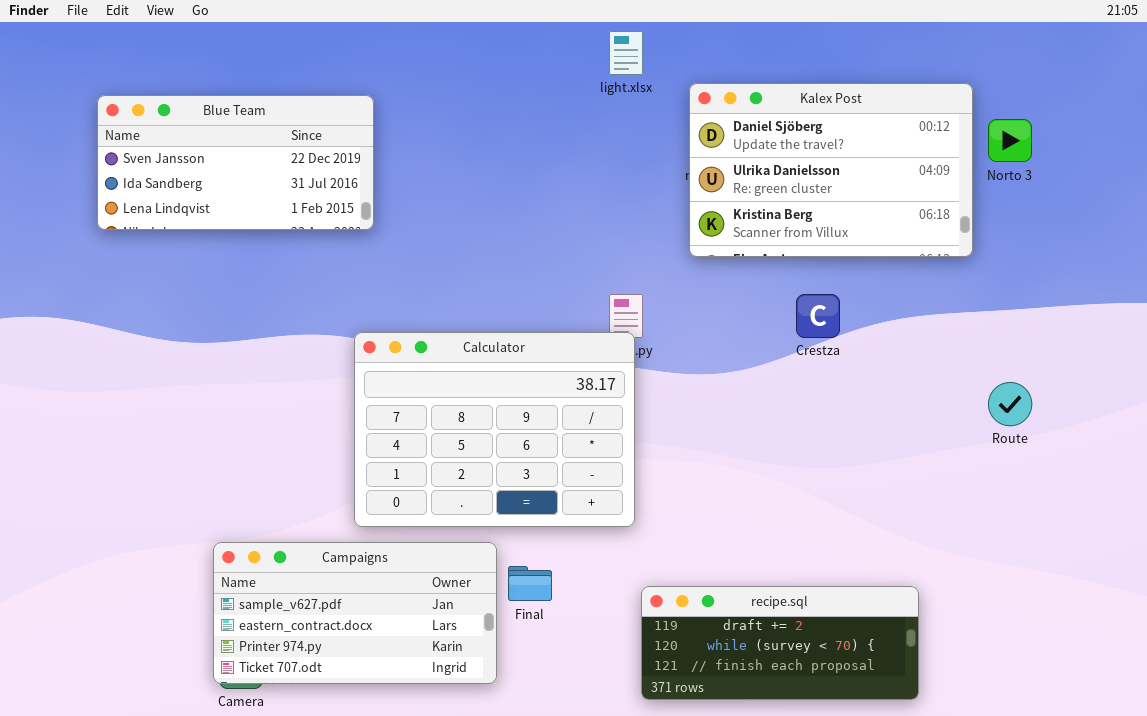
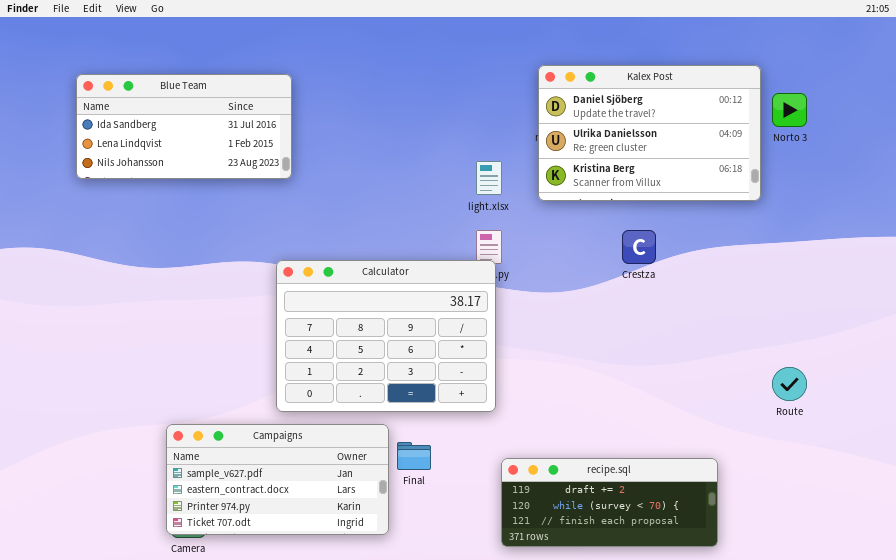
light.xlsx: [609,31,643,75] -> [476,161,502,195], moved
Blue Team: [97,95,374,230] -> [76,74,292,179], scrolled down 1 row
Route: [988,382,1032,426] -> [772,367,807,401], moved

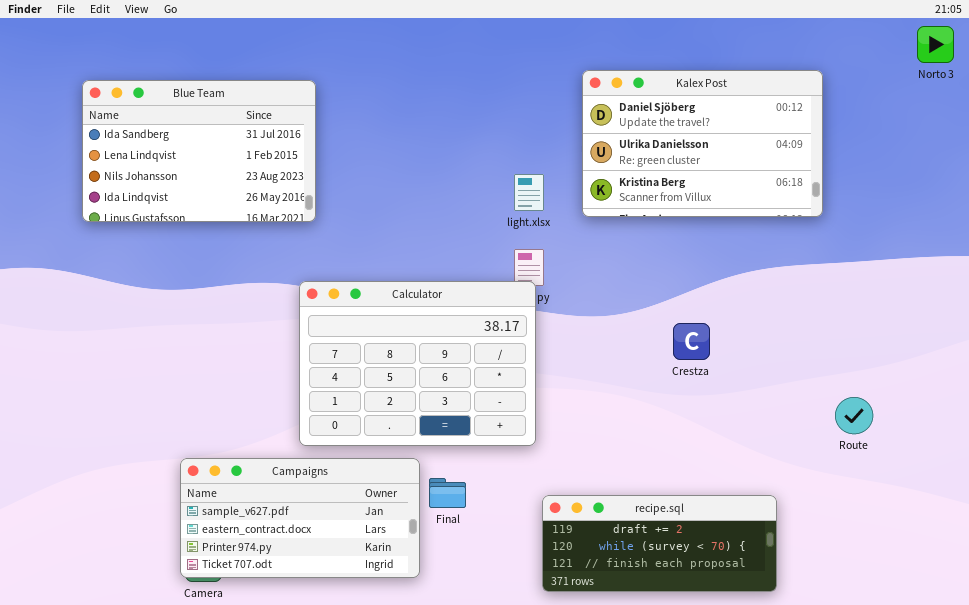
Blue Team: [76,74,292,179] -> [82,80,316,222], resized
Norto 3: [772,93,807,127] -> [917,26,954,63], moved
Crestza: [622,230,656,264] -> [673,323,710,360], moved

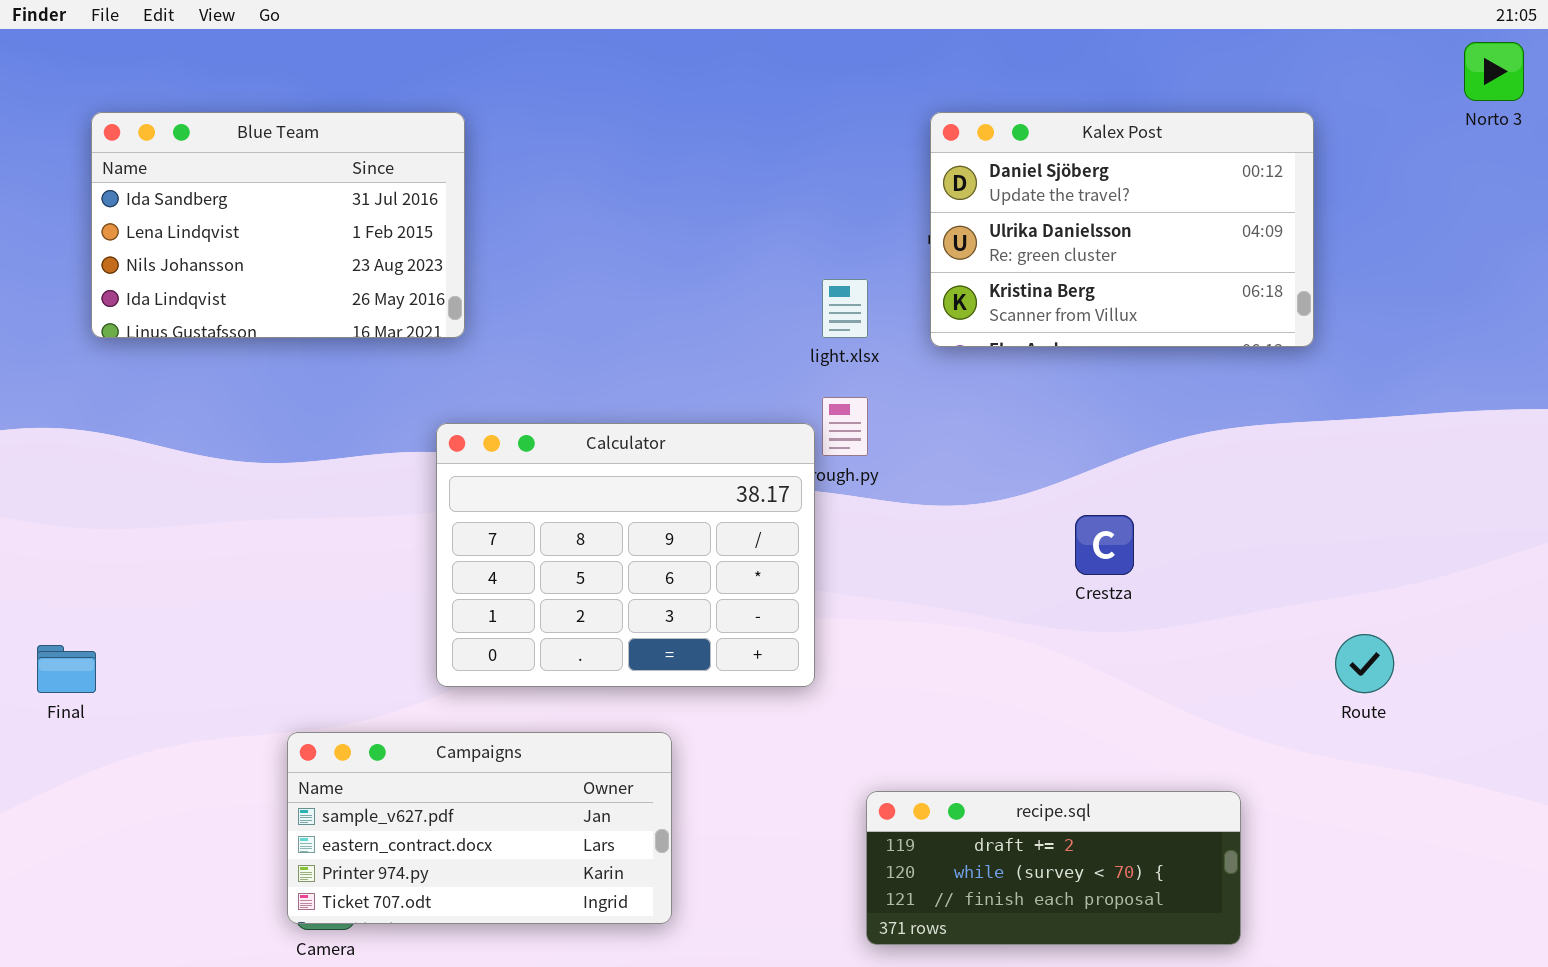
Blue Team: [82,80,316,222] -> [91,112,465,338], moved
Calculator: [299,281,536,446] -> [436,423,815,687], moved
Final: [429,478,466,508] -> [37,645,96,693], moved

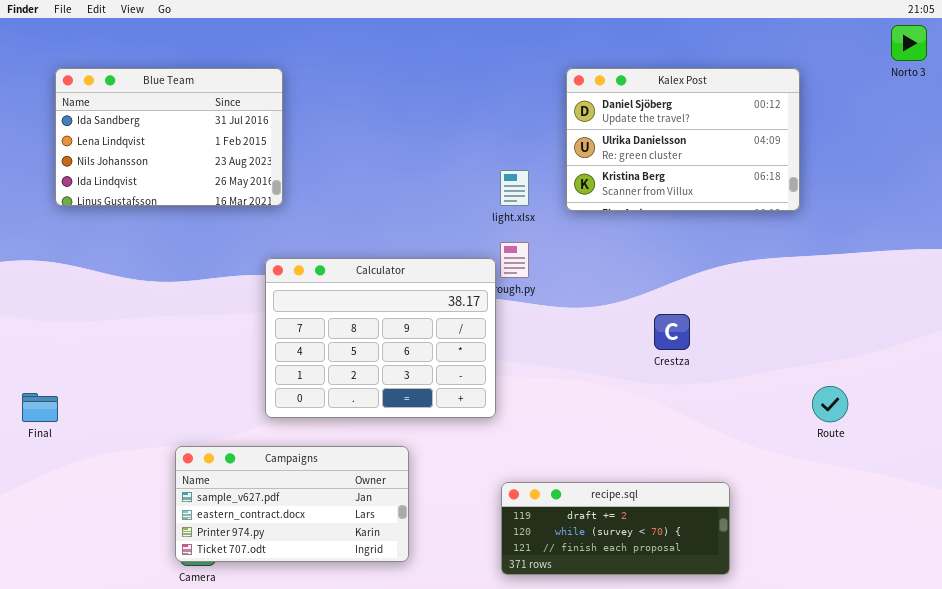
recipe.sql: [866,791,1241,945] -> [501,482,730,575], moved

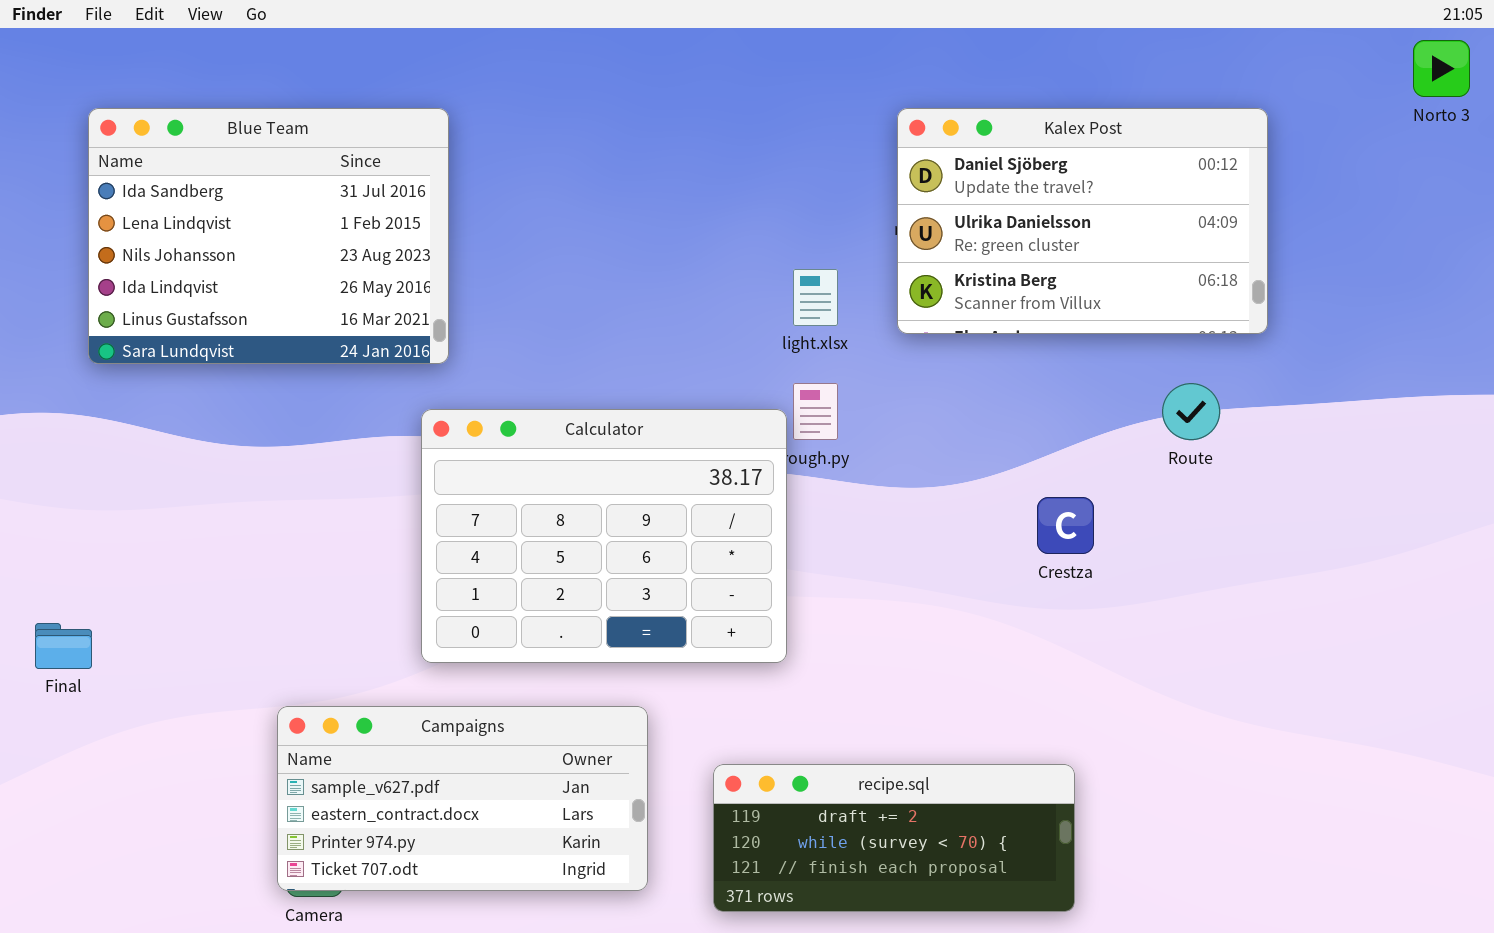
Blue Team: [55,68,283,206] -> [88,108,449,364], resized
Route: [812,386,848,422] -> [1162,383,1220,440], moved
recipe.sql: [501,482,730,575] -> [713,764,1075,912], moved

